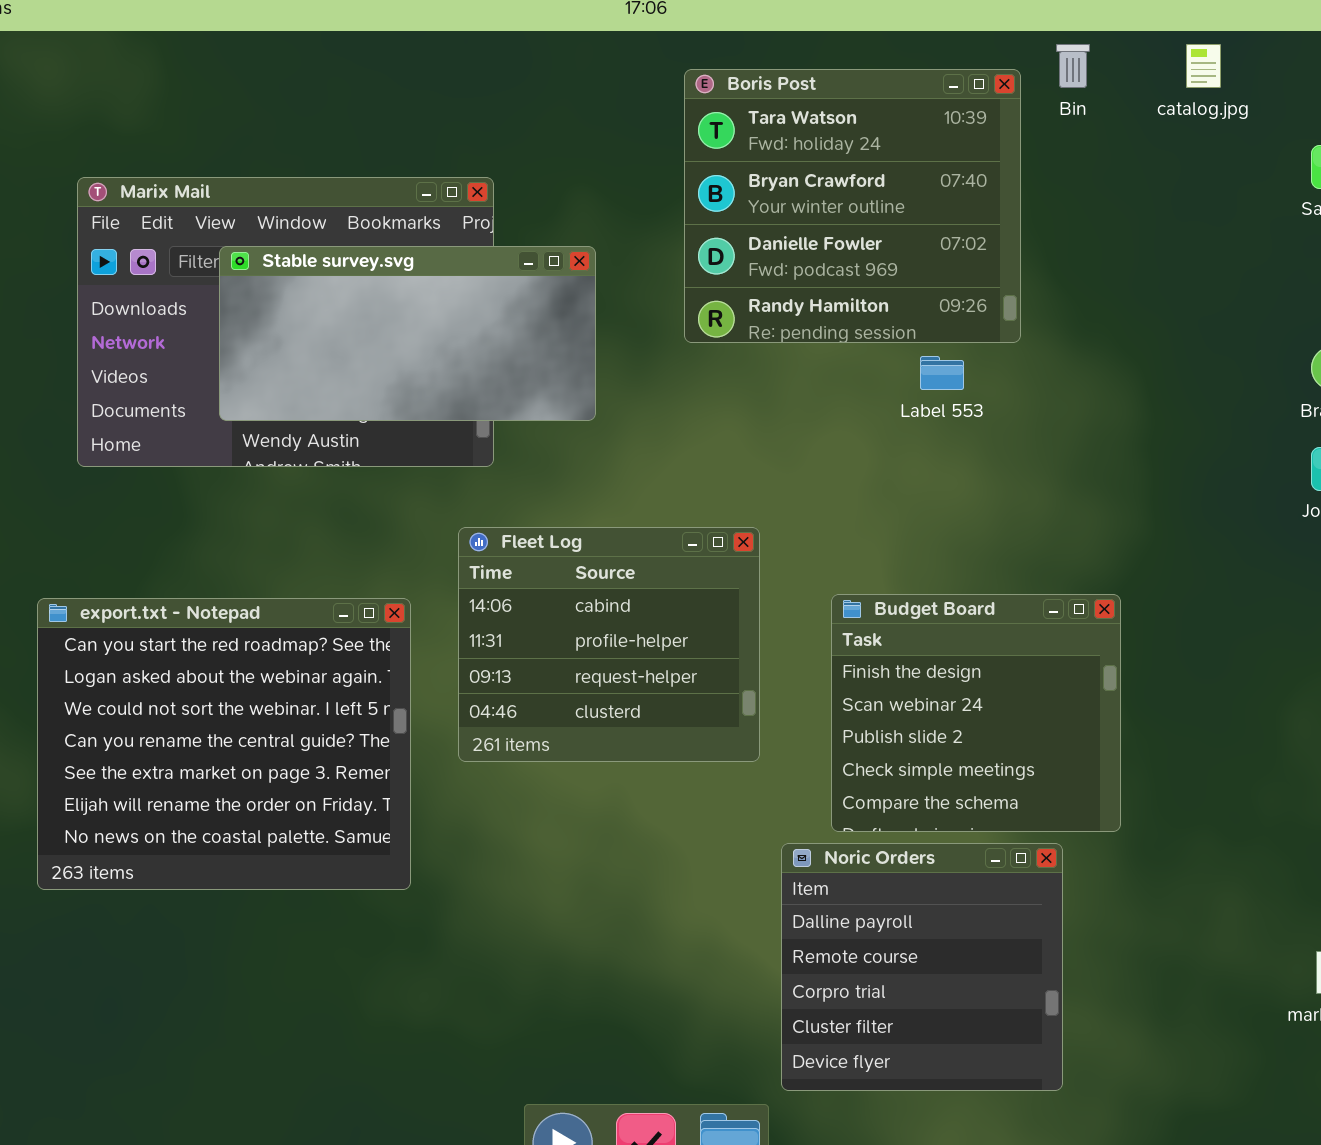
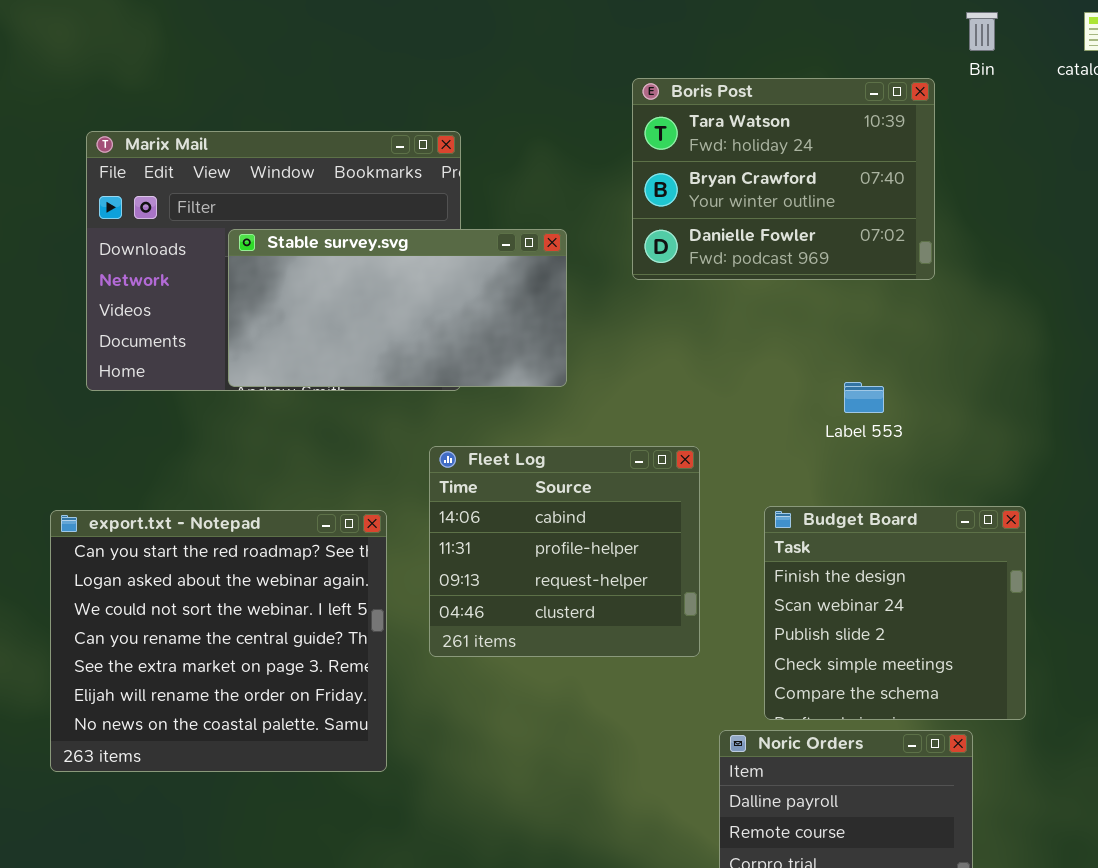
Boris Post: [684,69,1021,343] -> [632,78,935,280], resized
Stable survey.svg: [219,246,596,421] -> [228,229,567,387], moved
Label 553: [920,356,964,390] -> [844,382,884,413], moved

